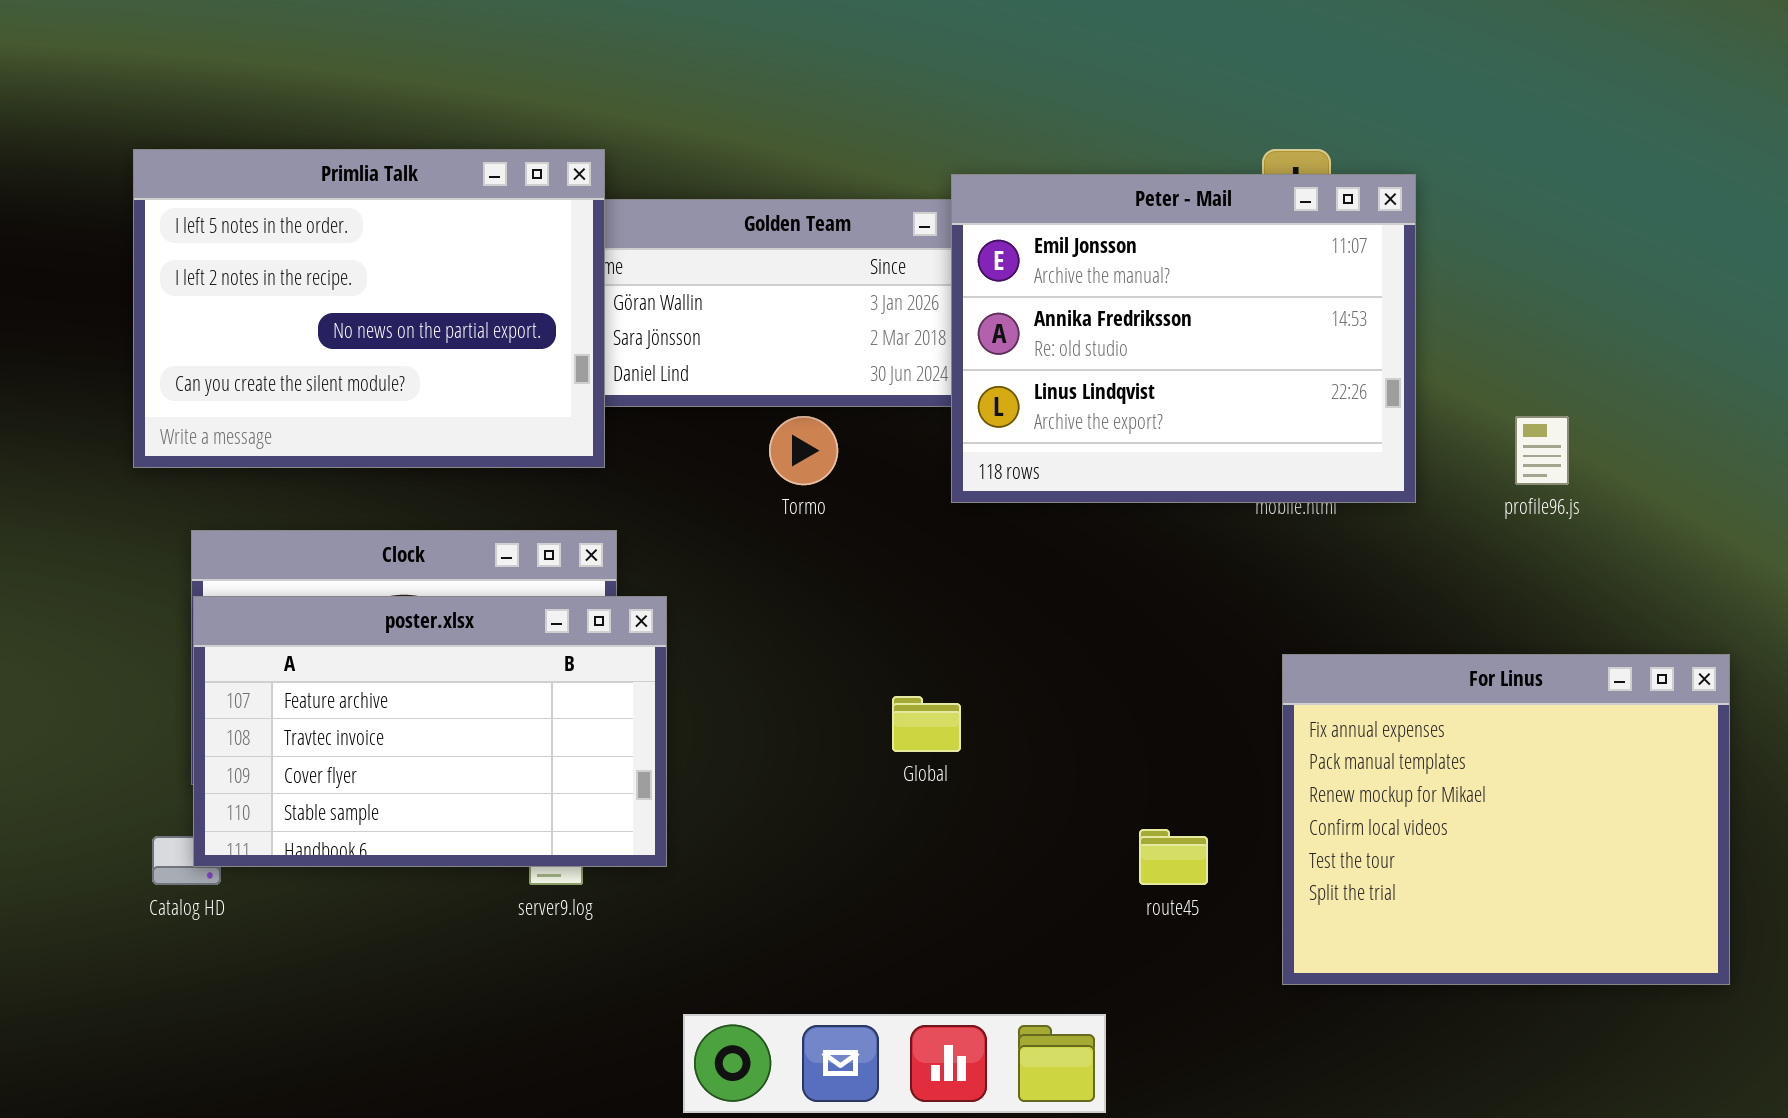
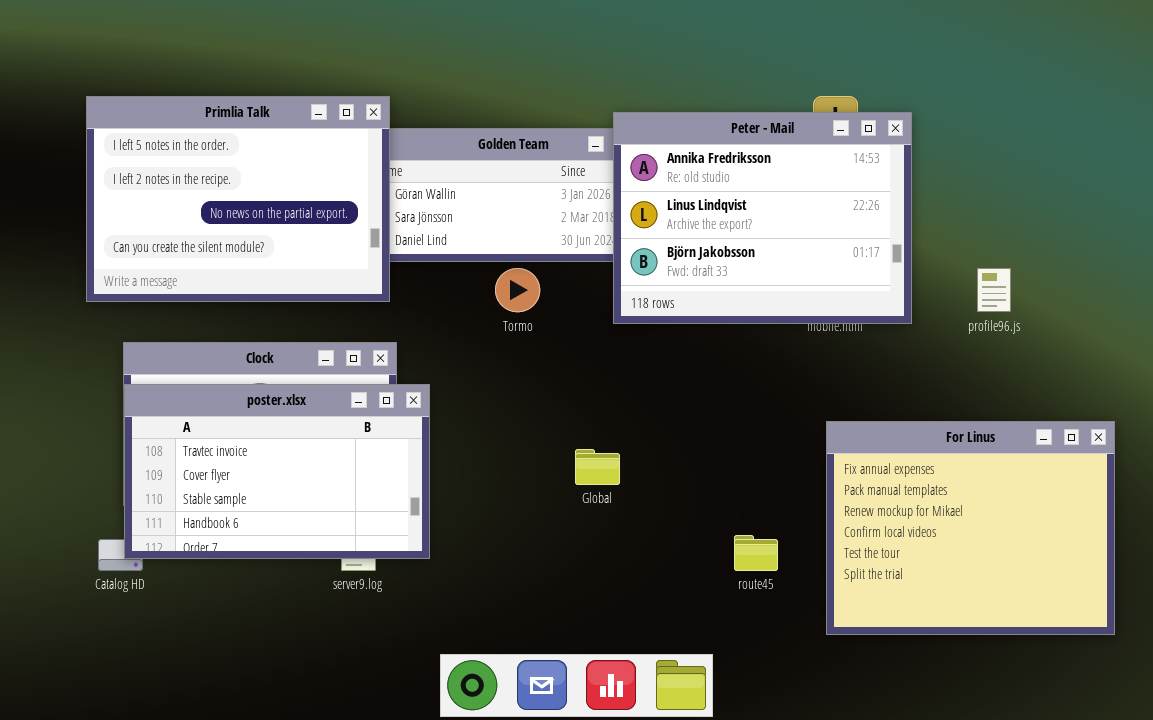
Peter - Mail: [951,174,1416,503] -> [613,112,912,324], scrolled down 1 row
poster.xlsx: [193,596,667,867] -> [124,384,430,559], scrolled down 1 row

